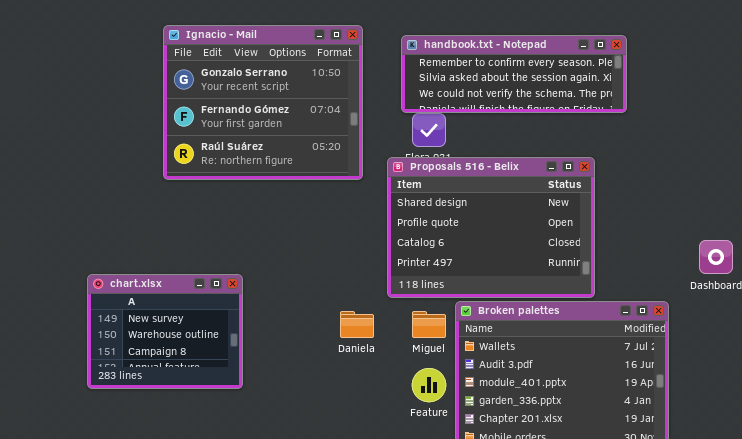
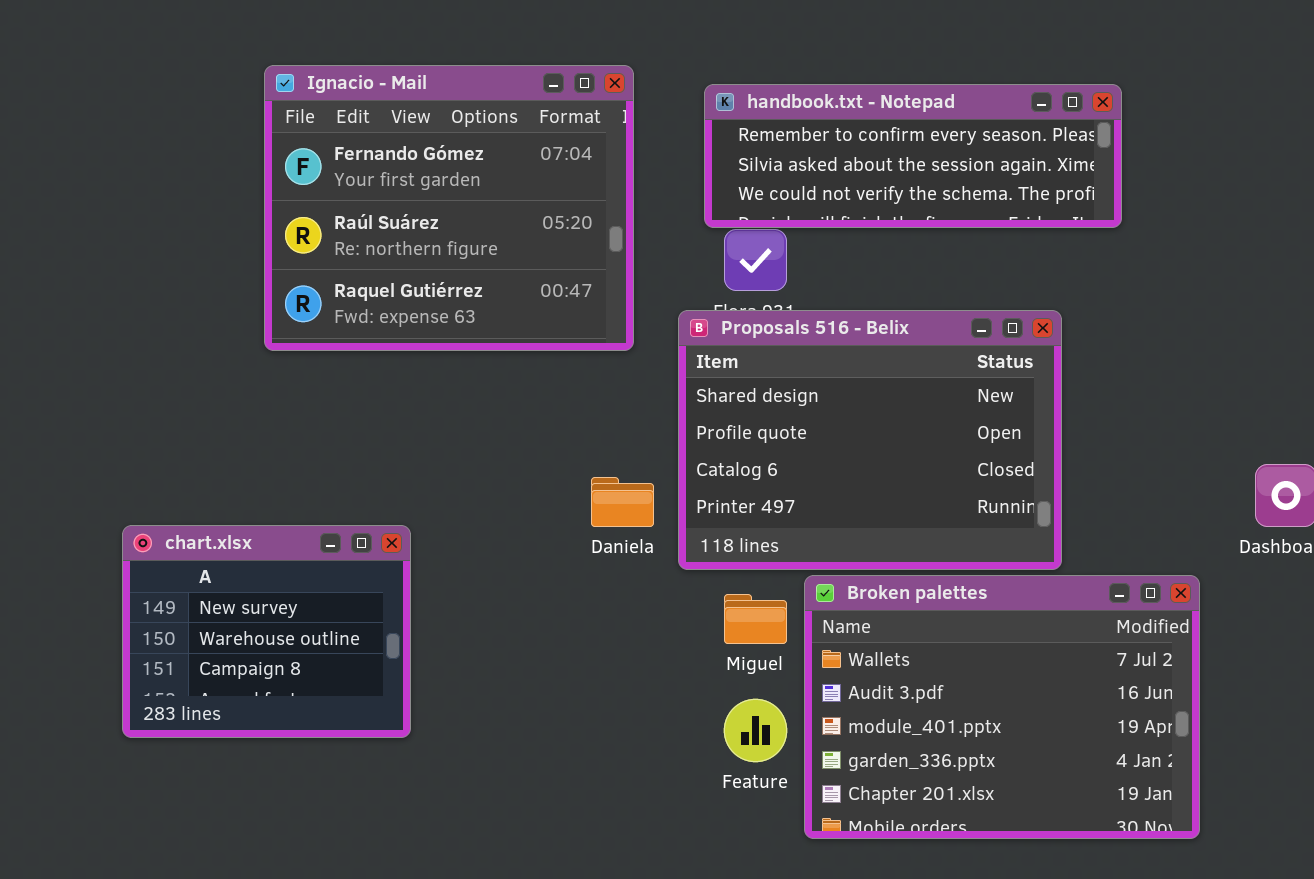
Ignacio - Mail: [163,25,363,180] -> [264,65,634,351], scrolled down 1 row
Daniela: [340,311,374,338] -> [591,477,654,527], moved

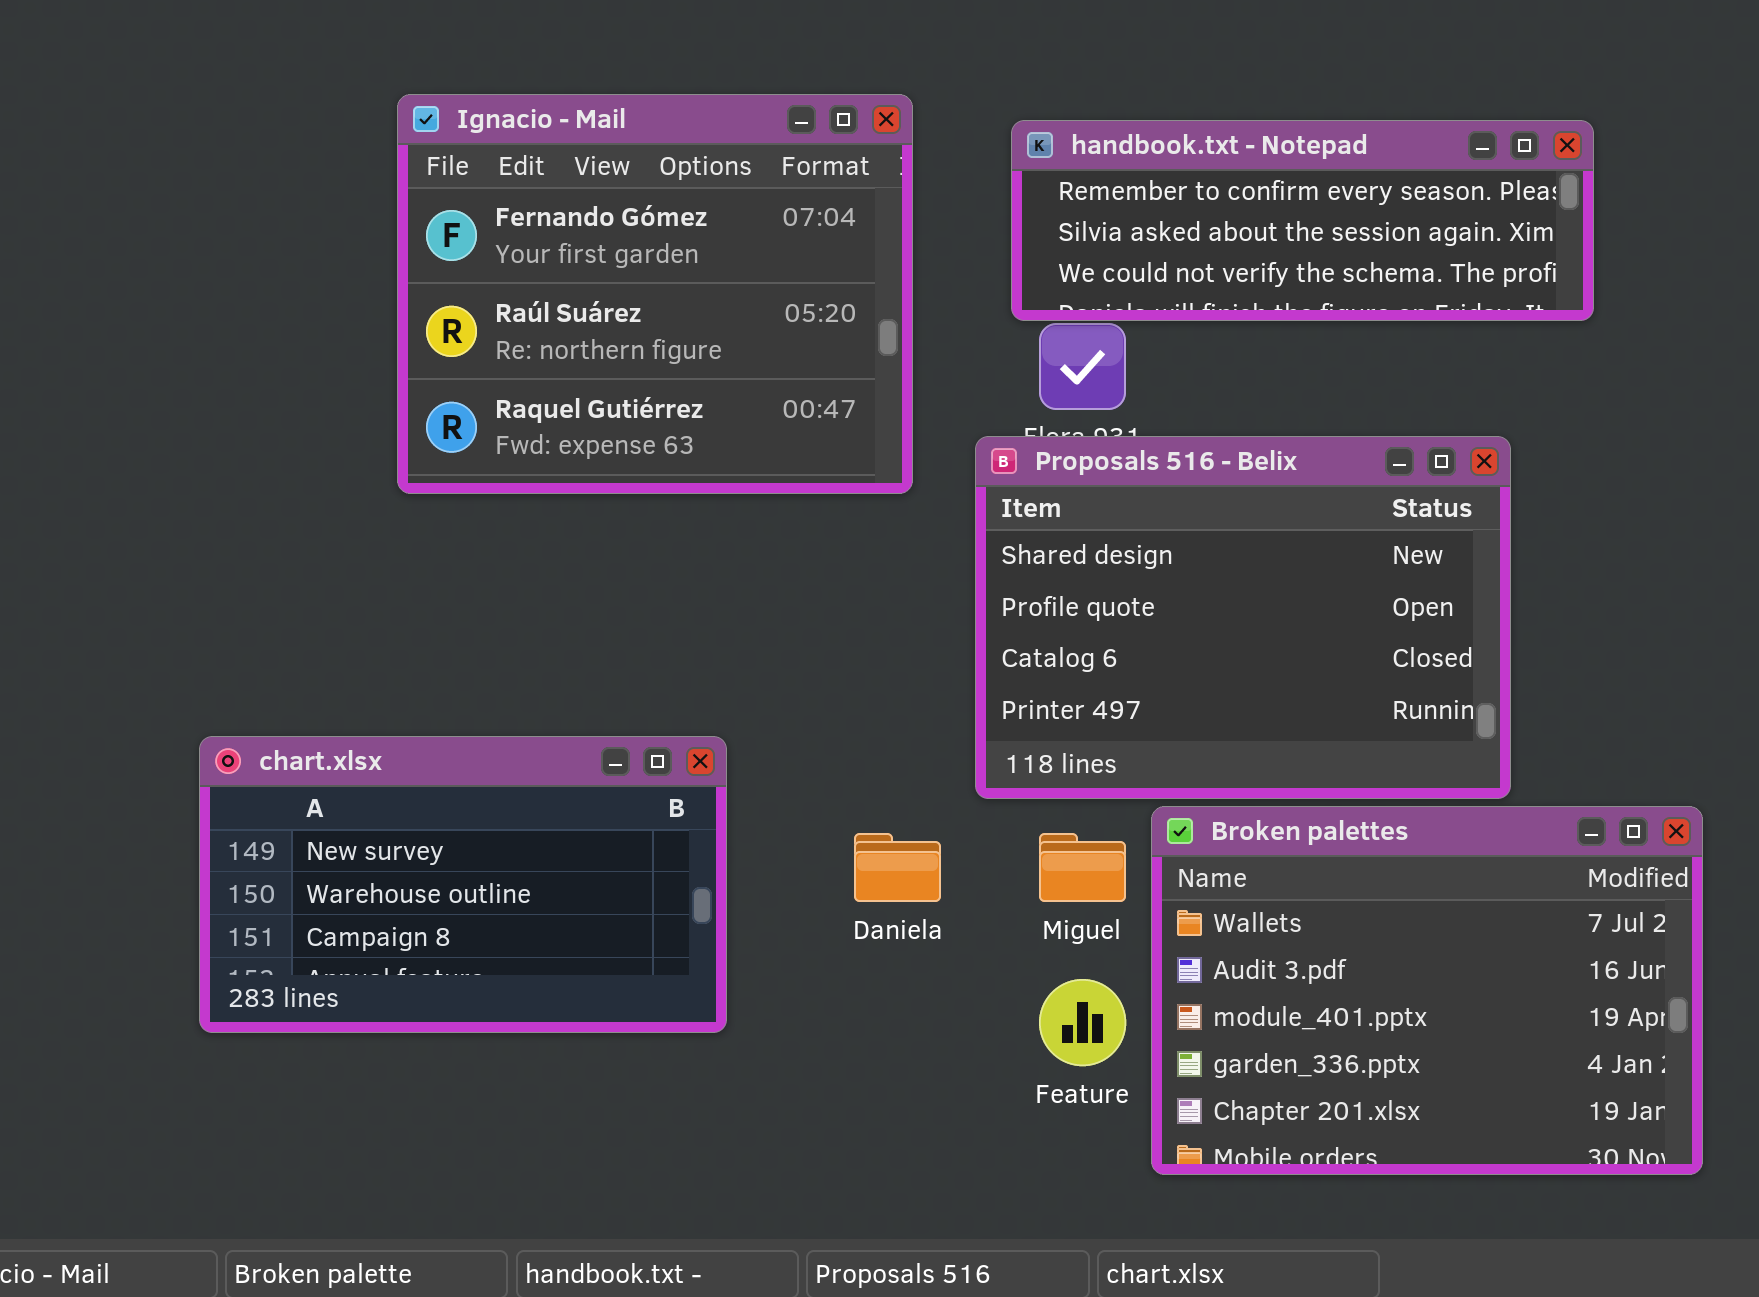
Daniela: [591,477,654,527] -> [854,833,941,902], moved
chart.xlsx: [122,525,411,738] -> [199,736,727,1033], resized

